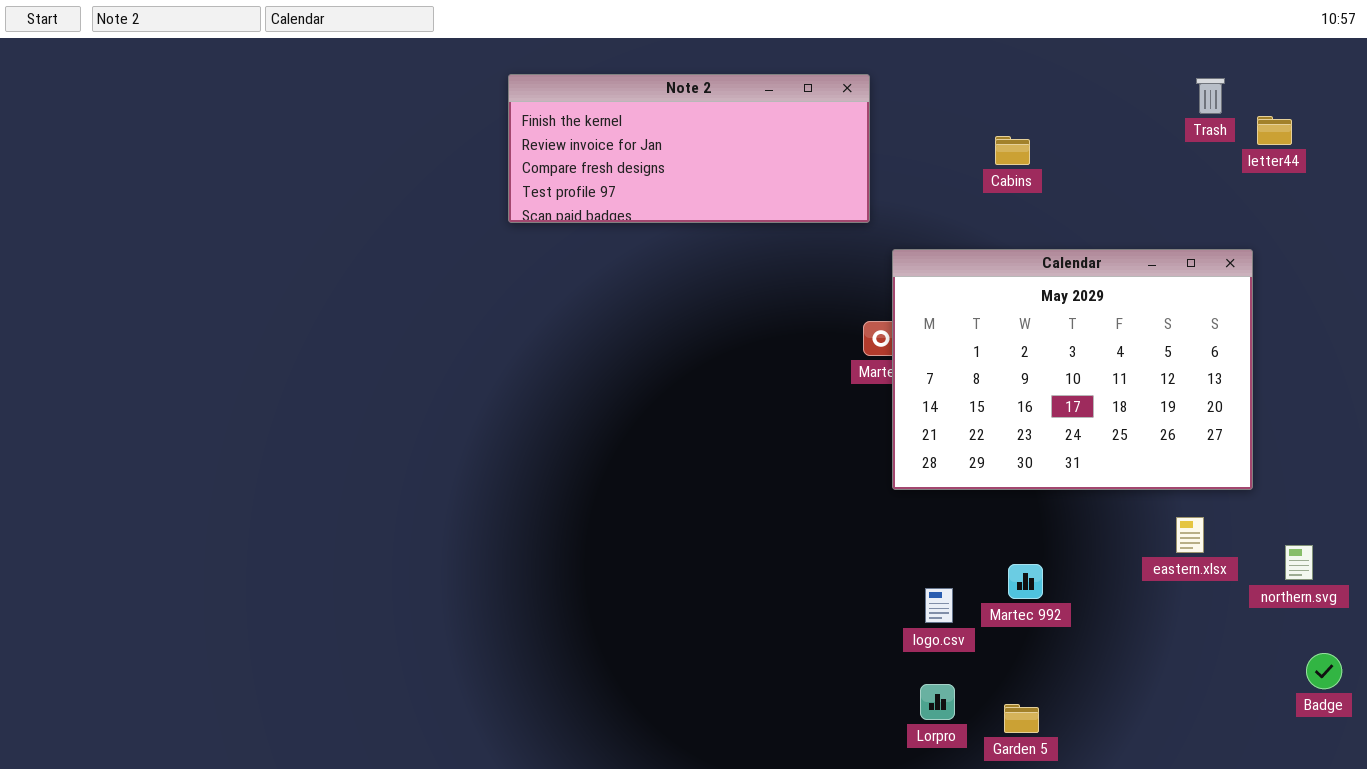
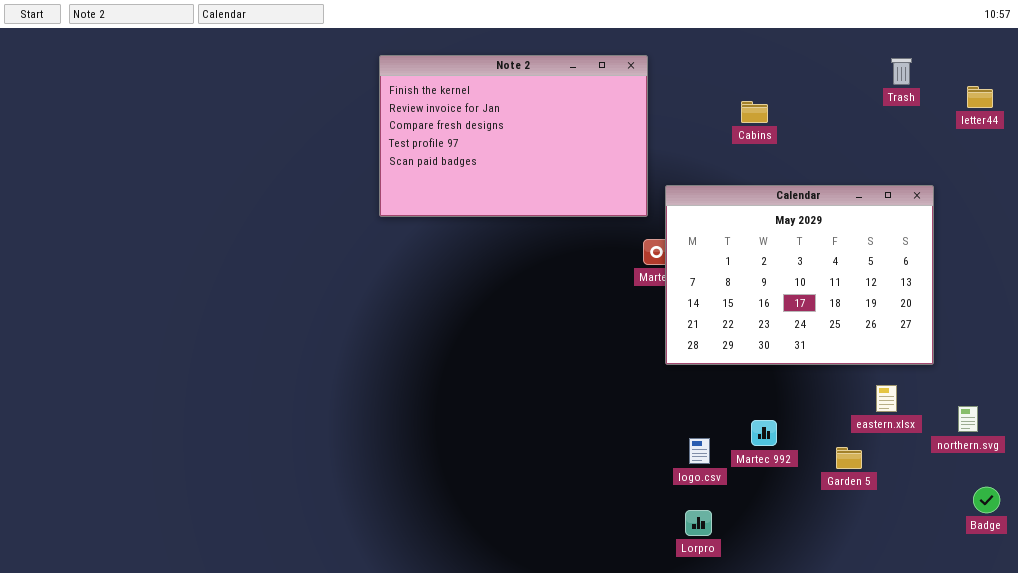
Note 2: [508,74,870,223] -> [379,55,648,217], resized
letter44: [1257,116,1292,145] -> [967,86,993,108], moved
Garden 5: [1004,704,1039,733] -> [836,447,862,469], moved

